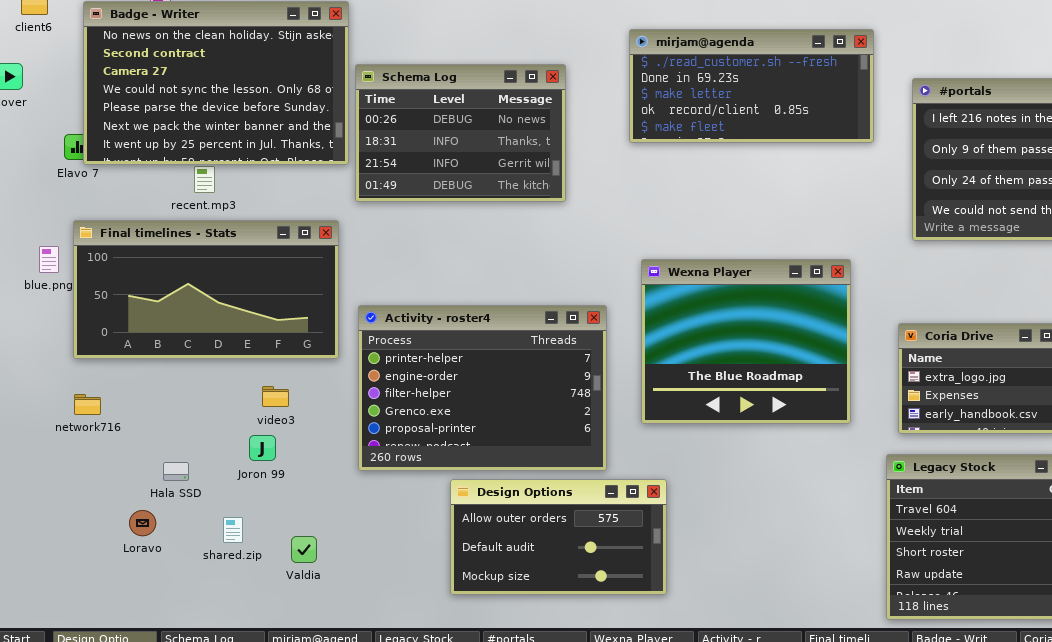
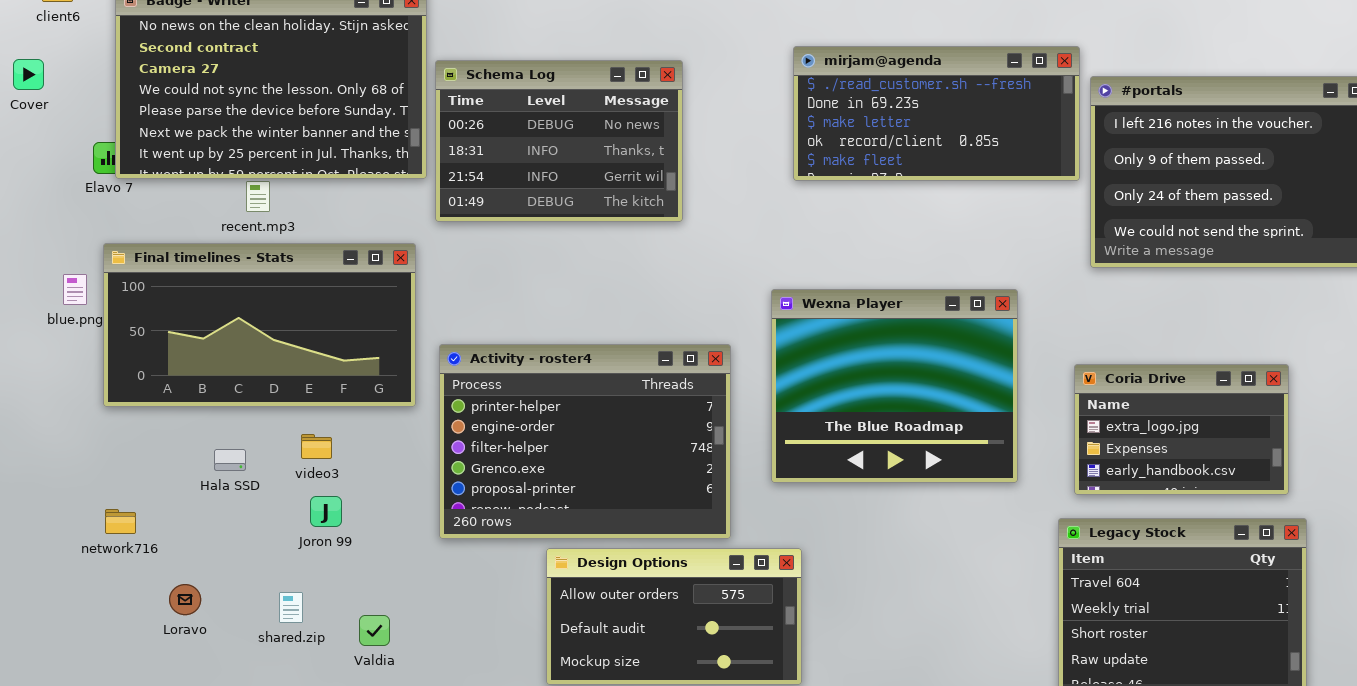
mirjam@agenda: [629,29,874,143] -> [793,46,1080,181], moved
video3: [262,386,289,407] -> [301,434,332,459], moved
network716: [74,394,101,415] -> [105,509,136,534], moved
Hala SSD: [163,462,189,481] -> [214,449,246,471], moved

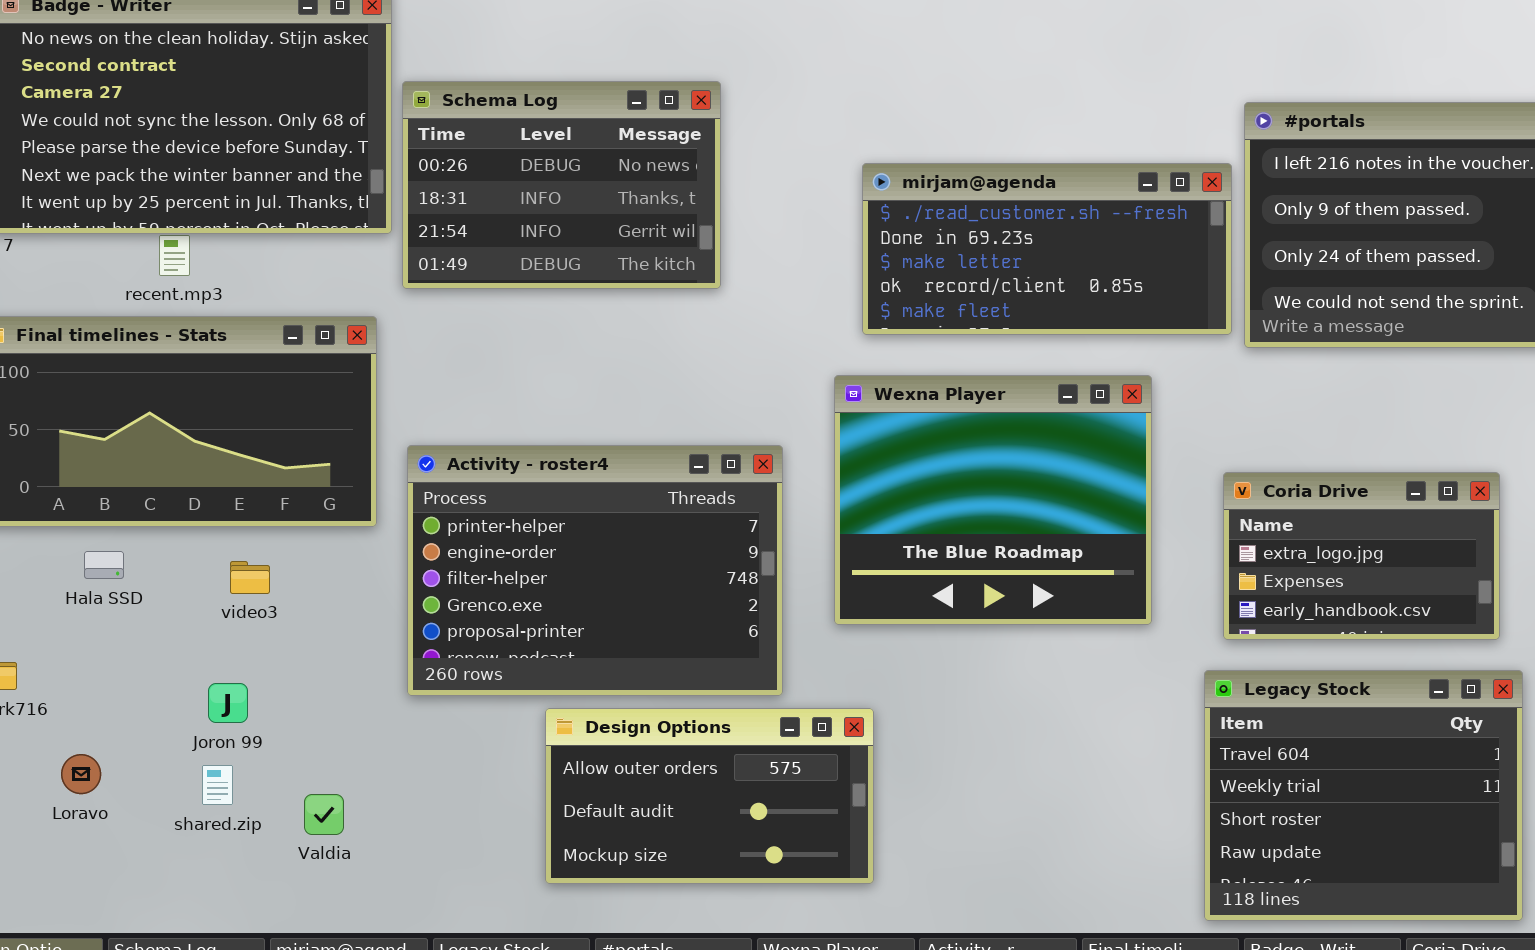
mirjam@agenda: [793,46,1080,181] -> [862,163,1232,335], moved
Hala SSD: [214,449,246,471] -> [84,551,124,579], moved
Joron 99: [310,496,342,527] -> [208,683,248,723], moved

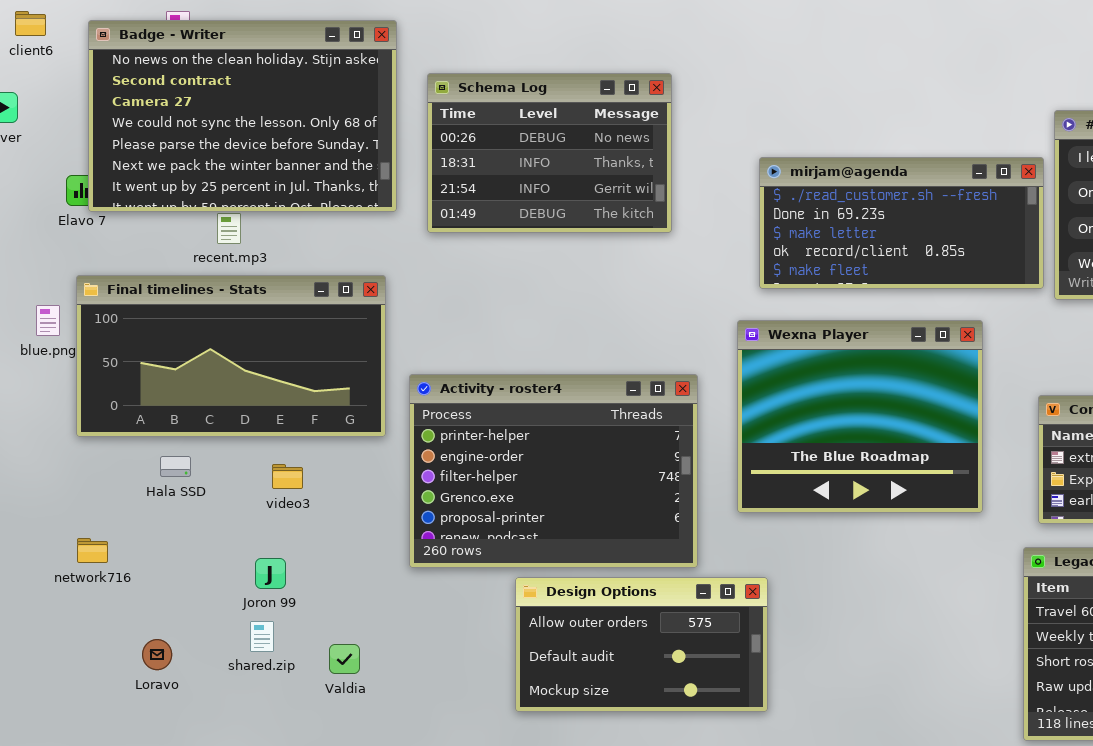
Schema Log: [402,81,721,289] -> [427,73,672,233], moved
Loravo: [61,754,101,794] -> [142,639,172,670], moved

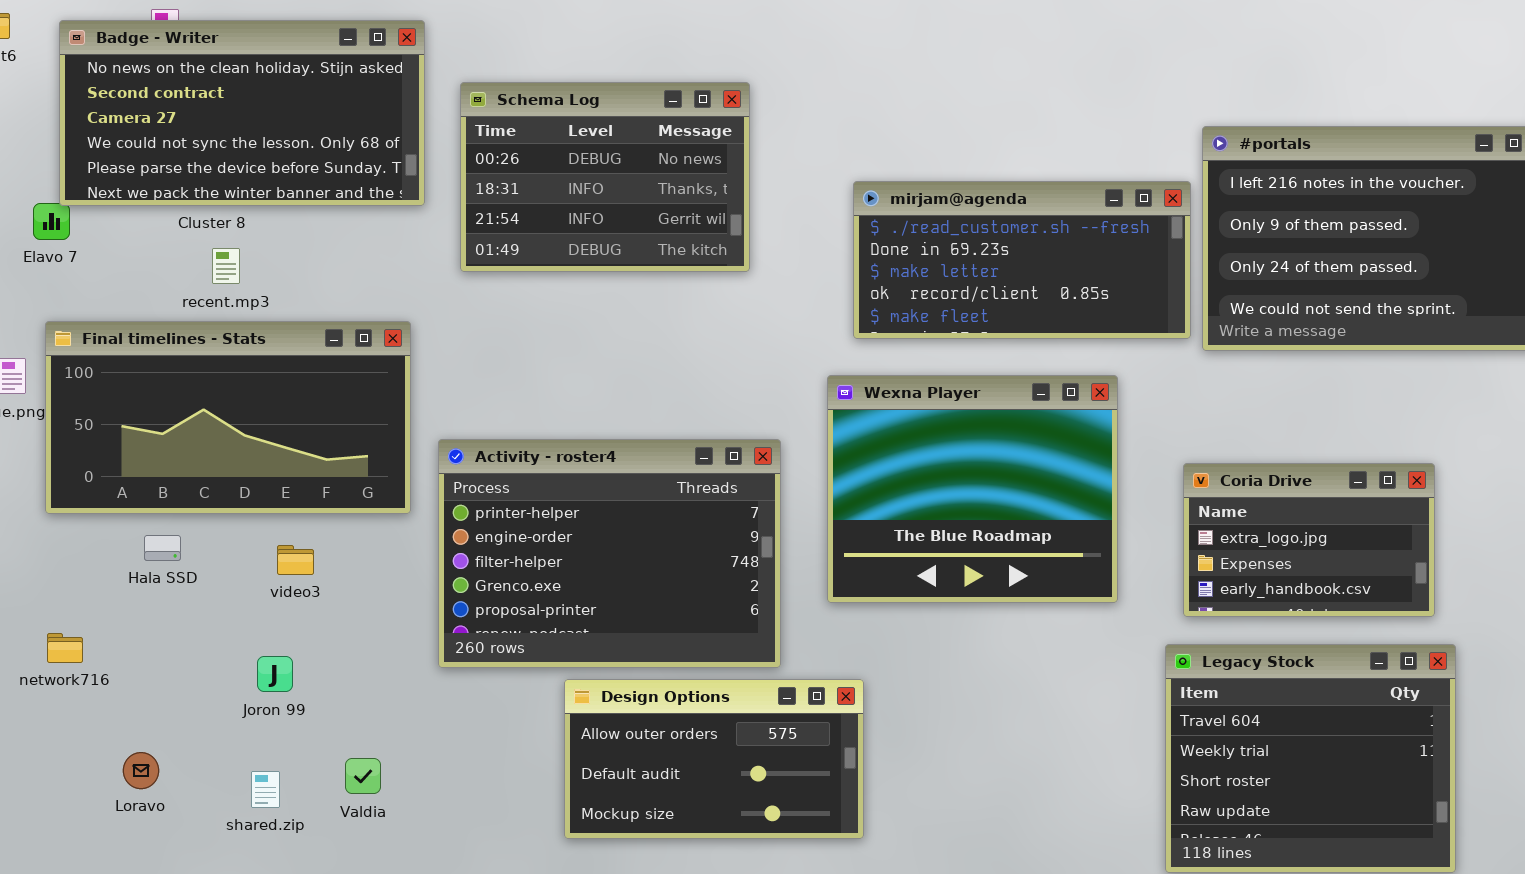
Badge - Writer: [88,20,397,212] -> [59,20,425,206], resized
shared.zip: [250,621,274,652] -> [251,771,280,808], moved

